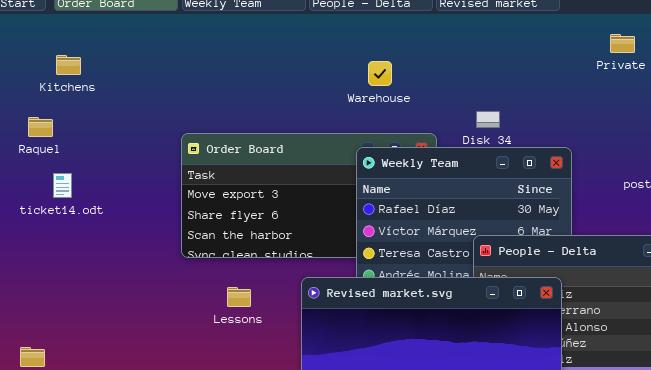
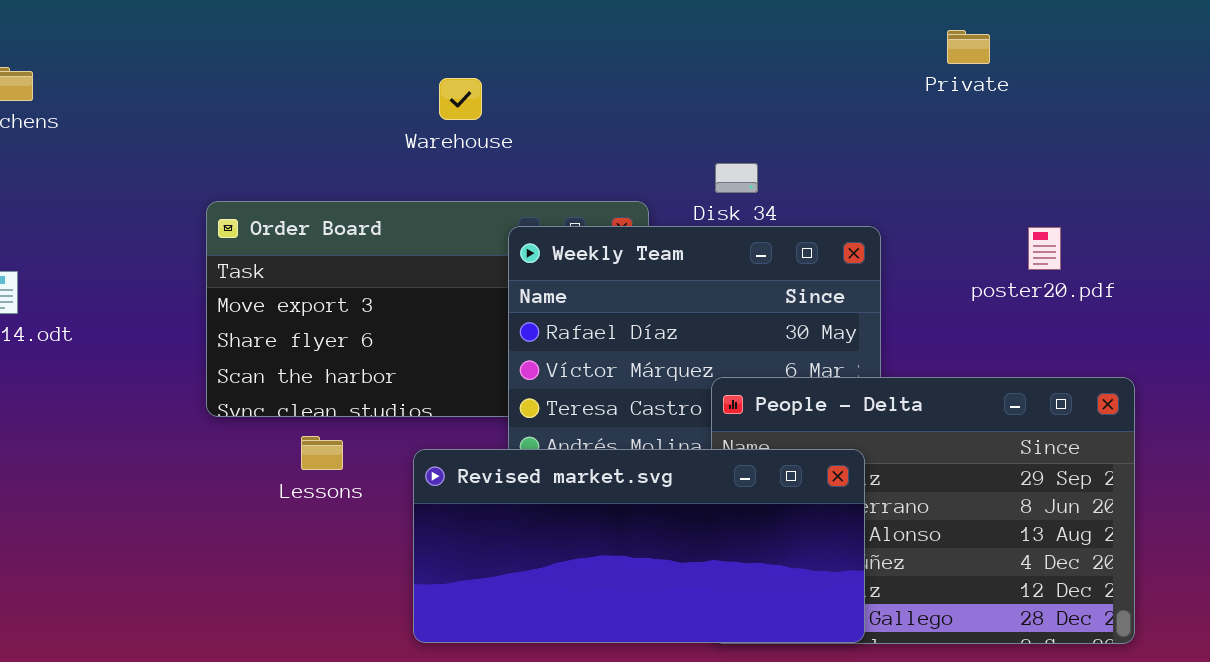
Warehouse: [368,61,392,86] -> [439,78,482,120], moved
Lessons: [227,287,251,307] -> [301,436,343,470], moved

